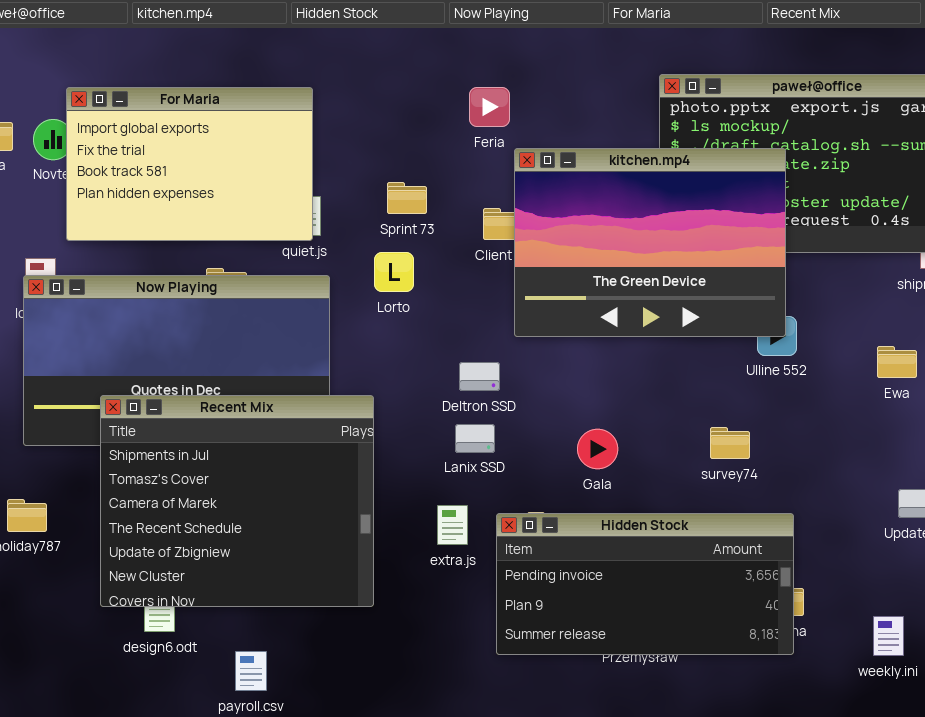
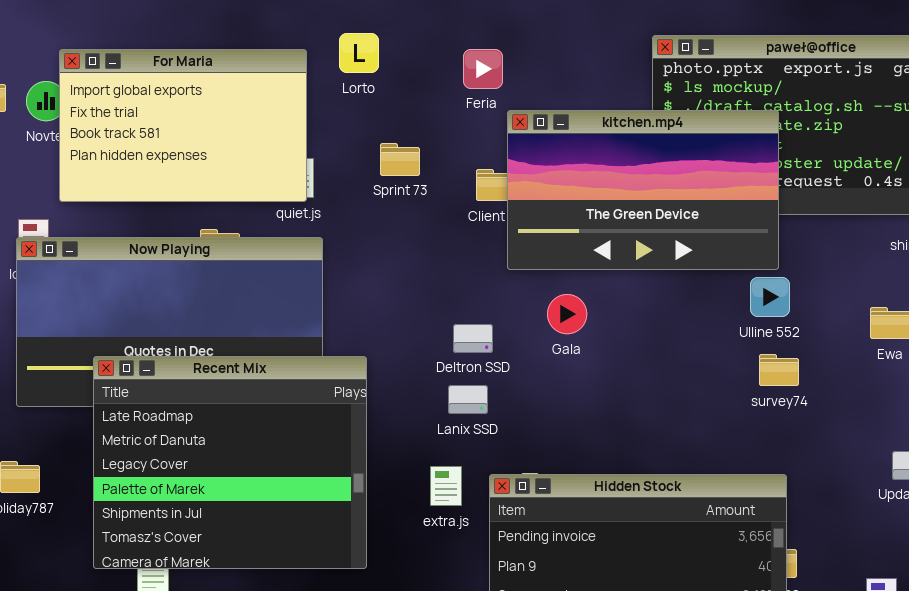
kitchen.mp4: [514,148,786,337] -> [507,110,779,270], resized
Lorto: [374,252,414,292] -> [339,33,379,73], moved
Recent Mix: [100,395,374,607] -> [93,356,367,569], scrolled up 4 rows
survey74: [710,427,750,459] -> [759,354,799,386], moved
Gala: [577,429,618,469] -> [547,294,587,334], moved

